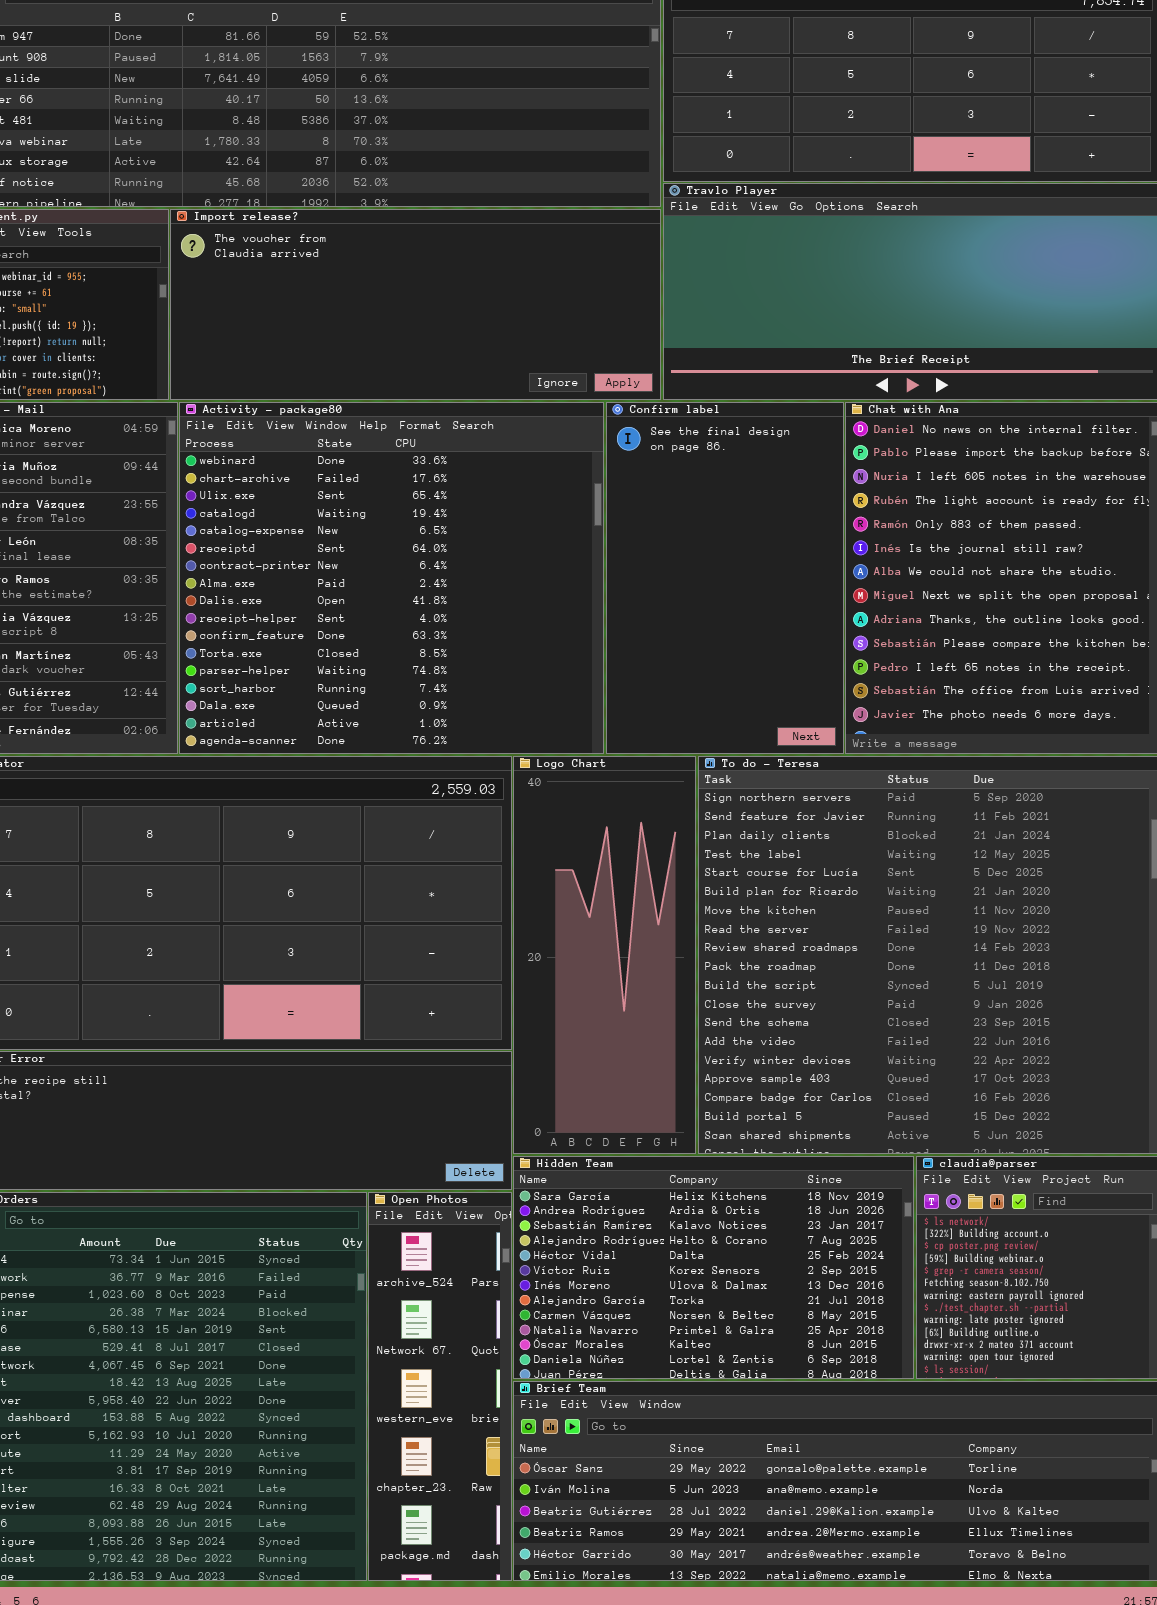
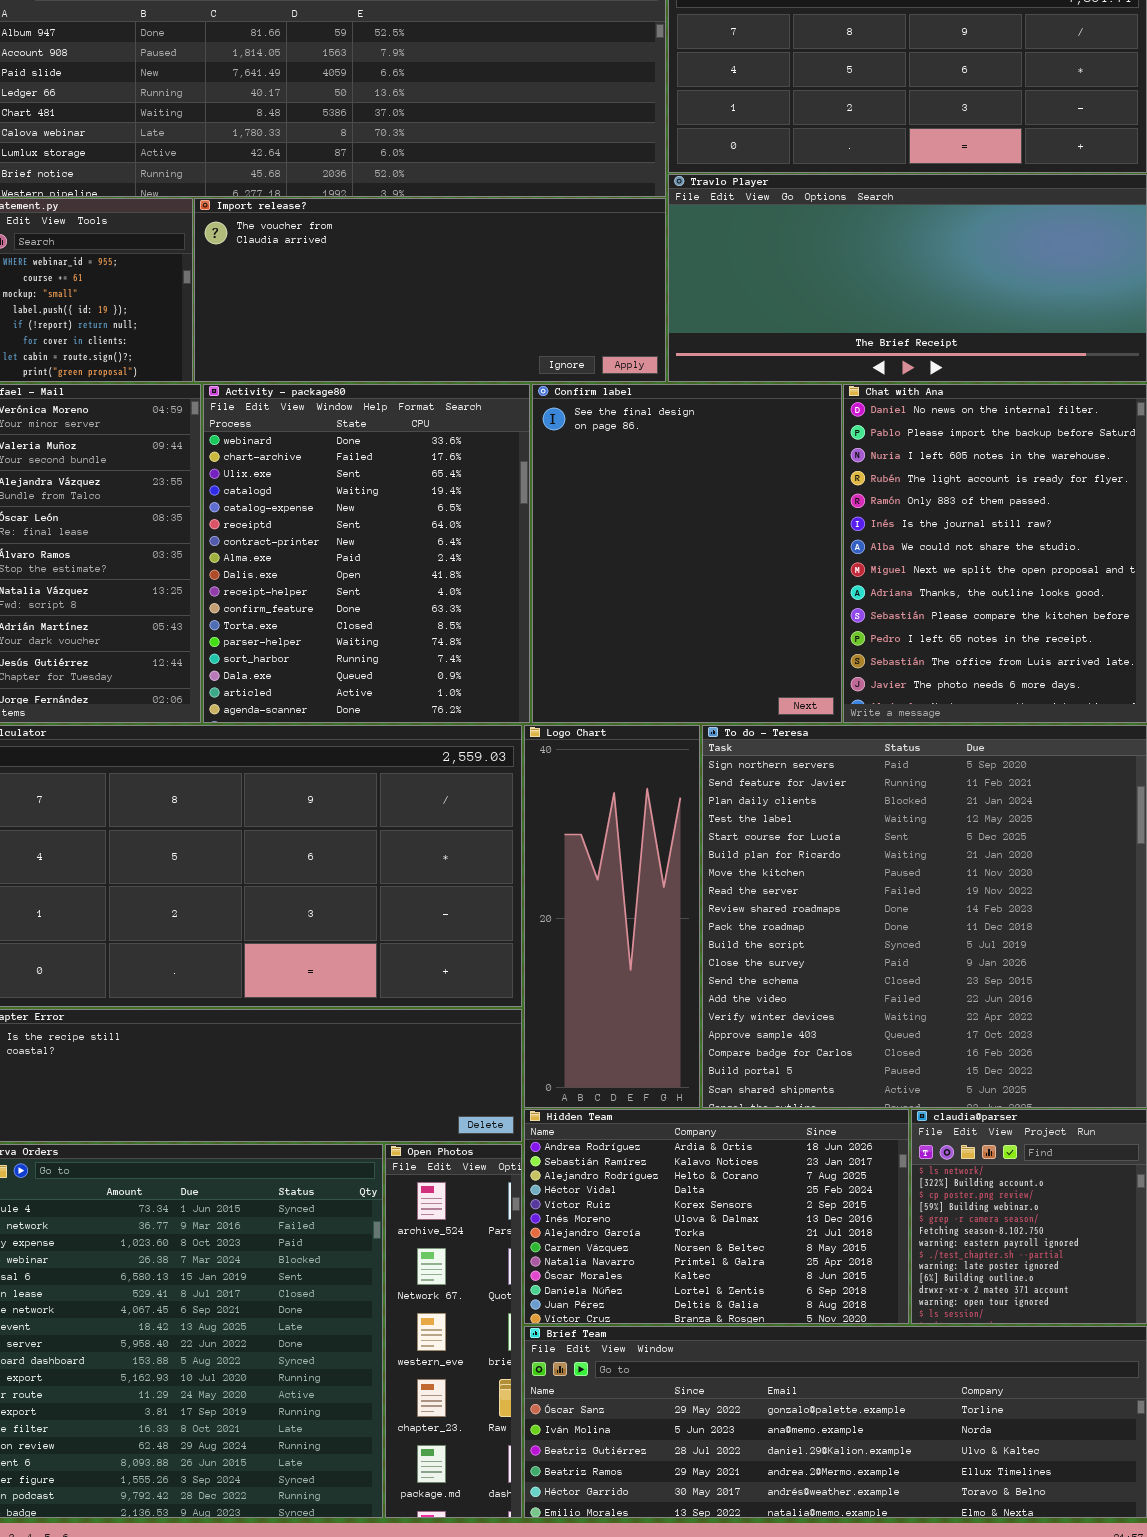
Activity - package80: [179,402,604,754] -> [203,384,530,723], resized
Confirm label: [606,402,844,754] -> [532,384,842,723], resized
Hidden Team: [513,1156,914,1379] -> [524,1109,909,1324], scrolled down 1 row

